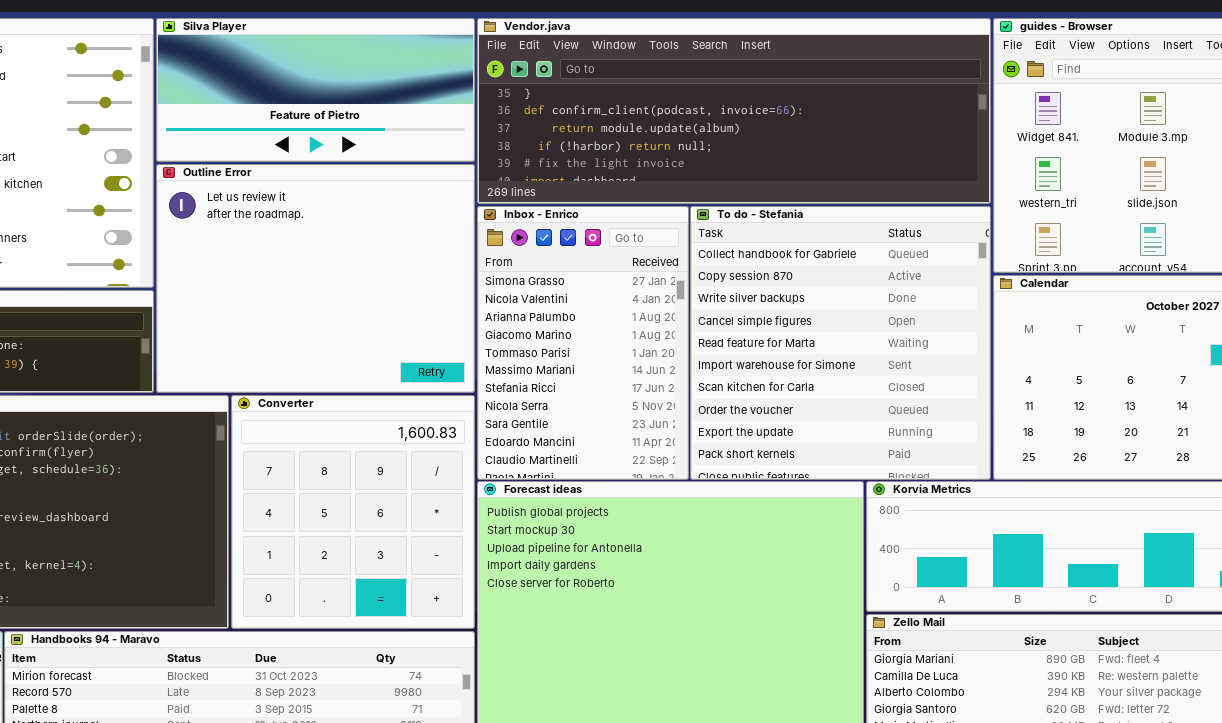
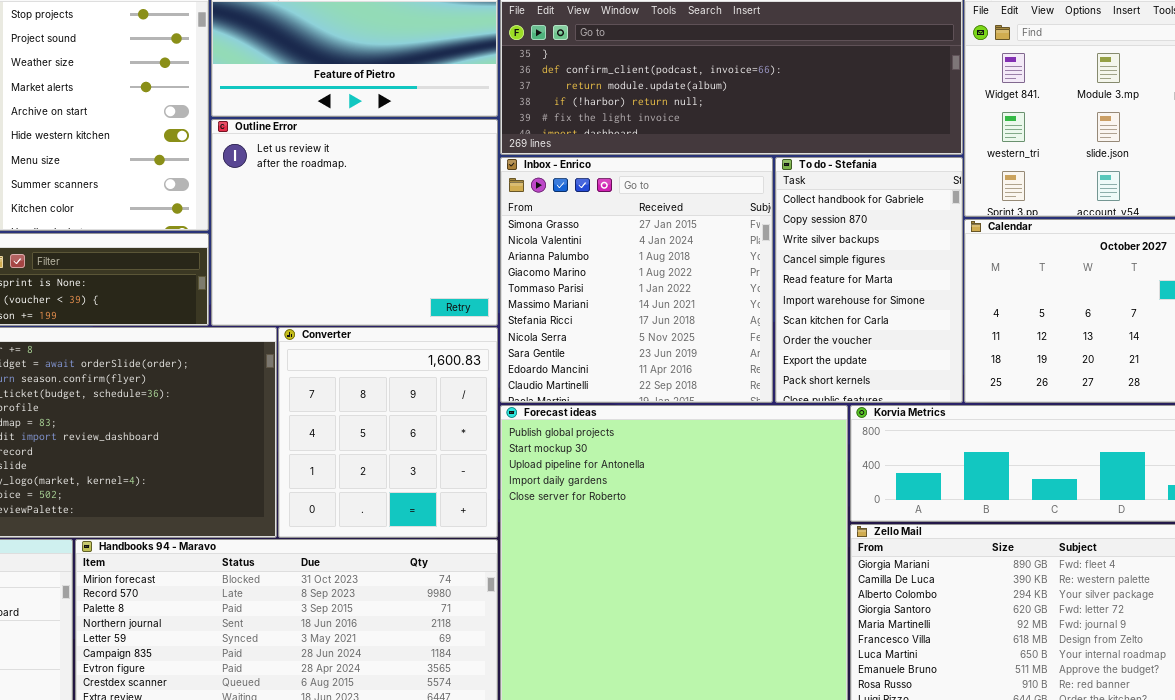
Inbox - Enrico: [477,206,689,480] -> [500,157,773,403], resized
To do - Stefania: [690,206,991,480] -> [775,157,963,403], resized

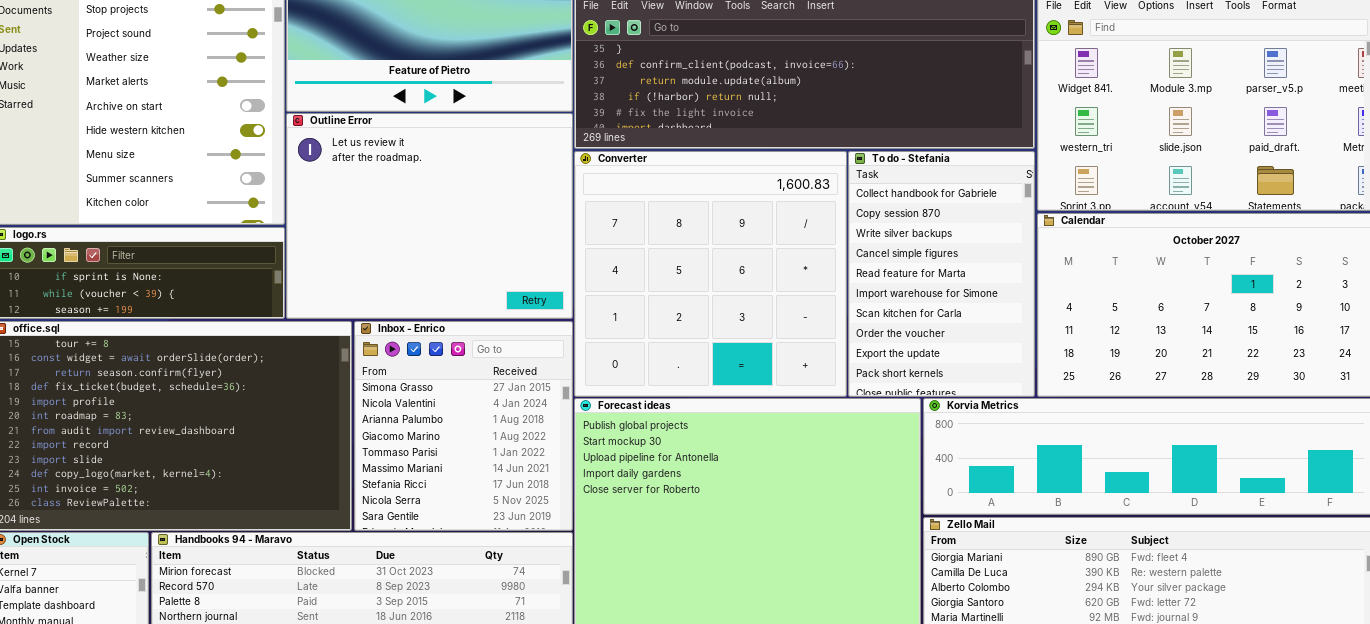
Inbox - Enrico: [500,157,773,403] -> [354,321,573,531], moved, resized
Converter: [278,327,498,538] -> [574,151,847,397], moved, resized

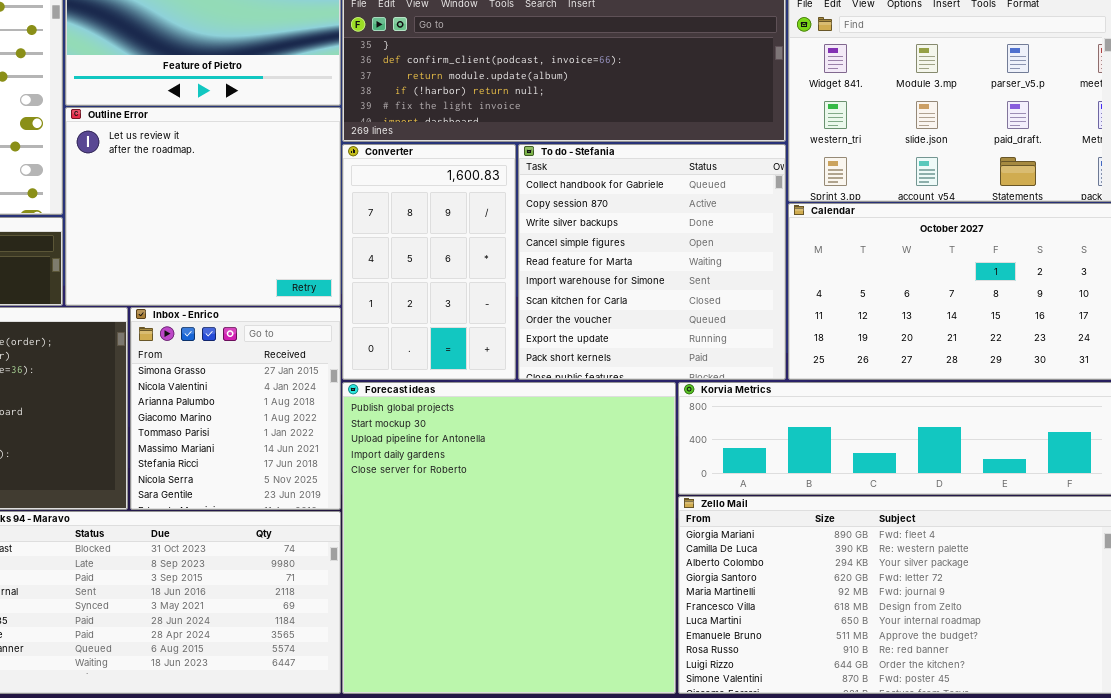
Converter: [574,151,847,397] -> [342,144,516,380], resized
To do - Stefania: [848,151,1035,397] -> [518,144,786,380], resized

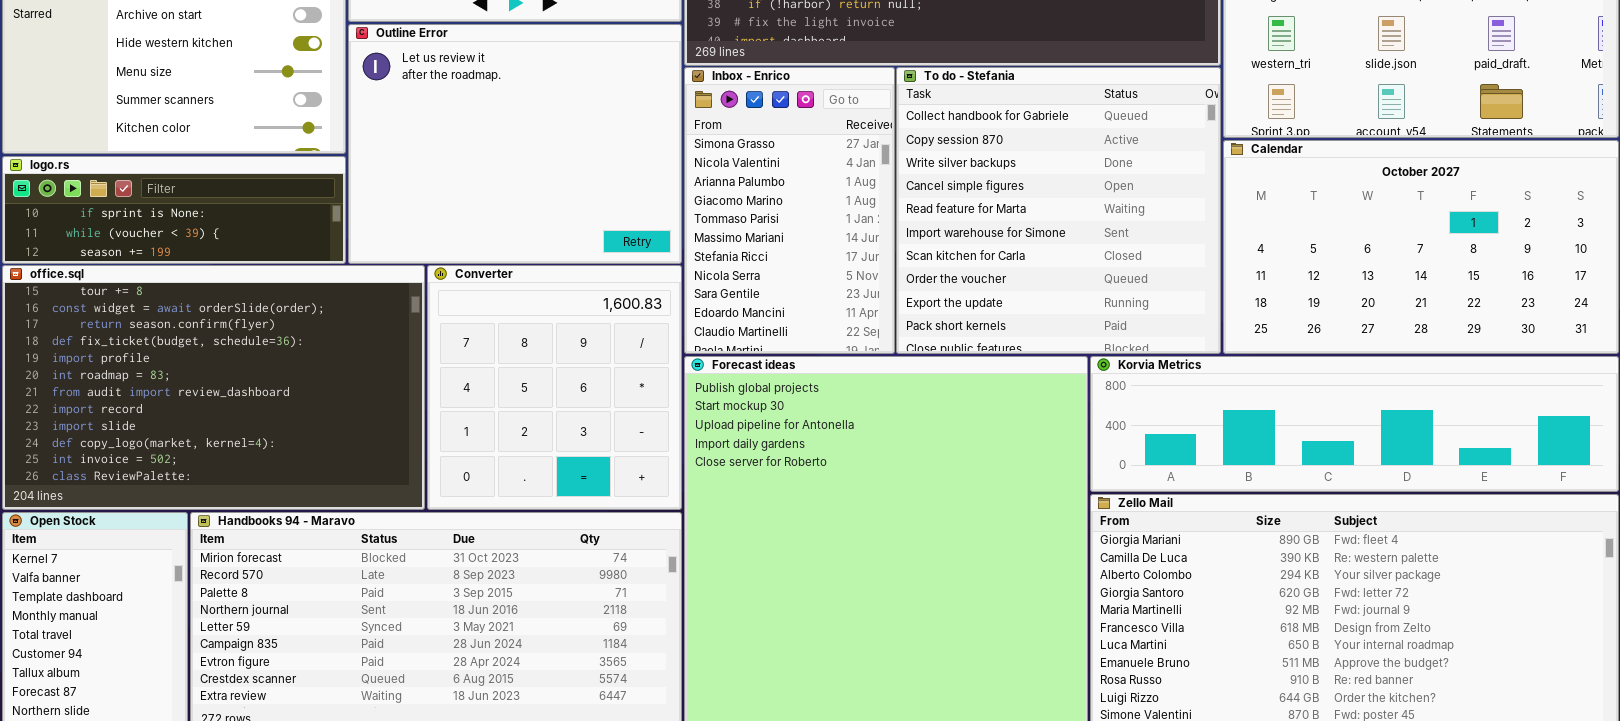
Converter: [342,144,516,380] -> [427,265,682,510], moved, resized
Inbox - Enrico: [130,307,341,510] -> [684,67,895,354], moved, resized

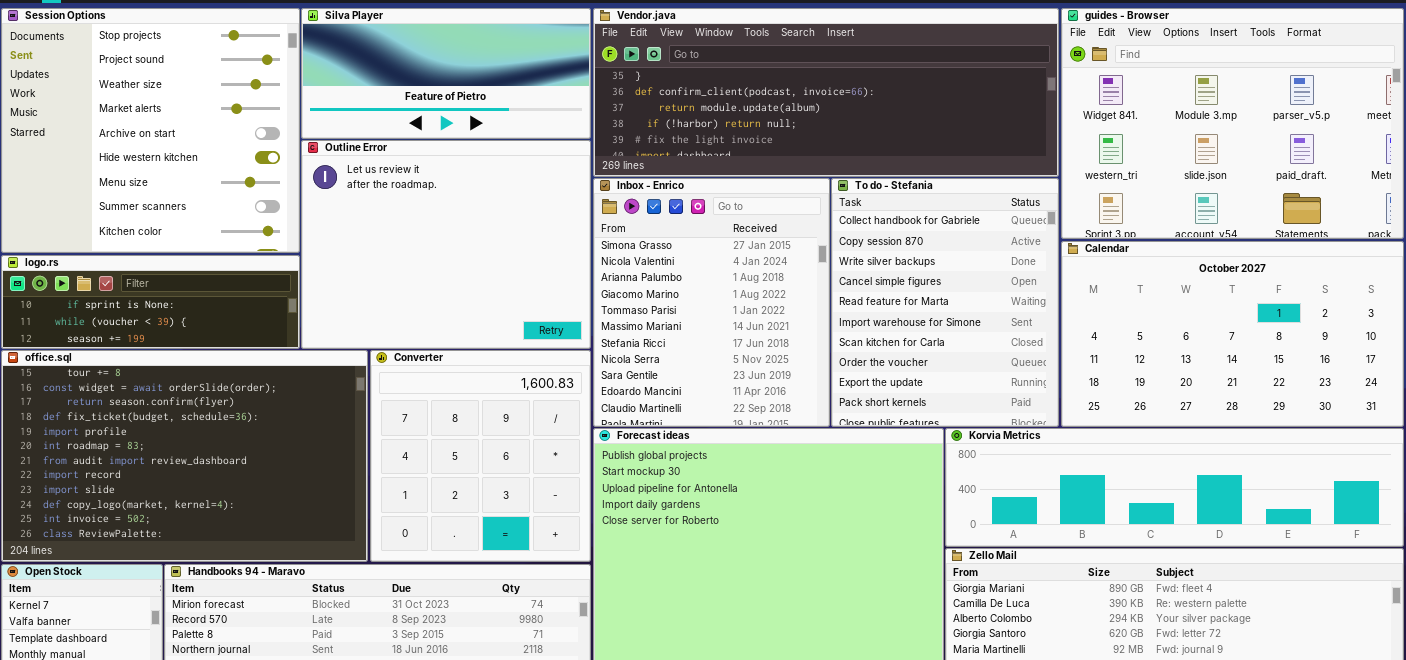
Inbox - Enrico: [684,67,895,354] -> [593,178,830,427], resized
To do - Stefania: [896,67,1221,354] -> [831,178,1059,427], resized

